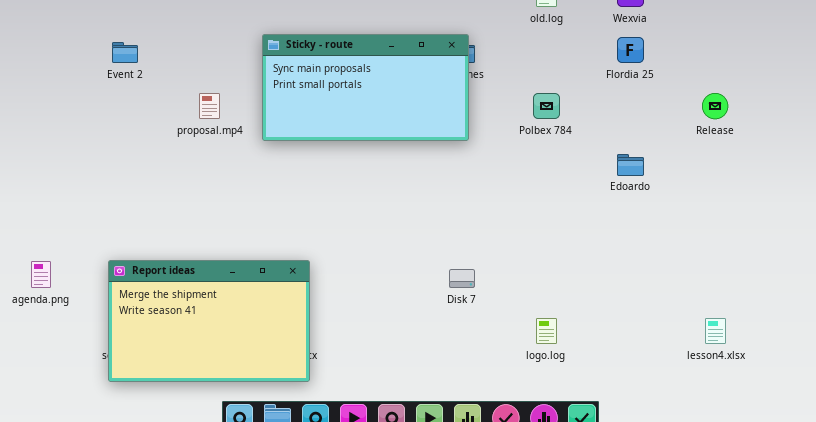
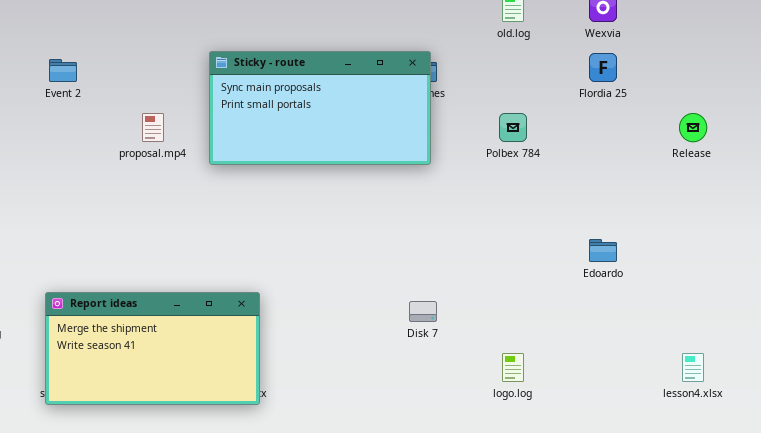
Edoardo: [617,154,644,176] -> [589,239,617,262], moved
Report ideas: [108,260,310,382] -> [45,292,260,405], resized

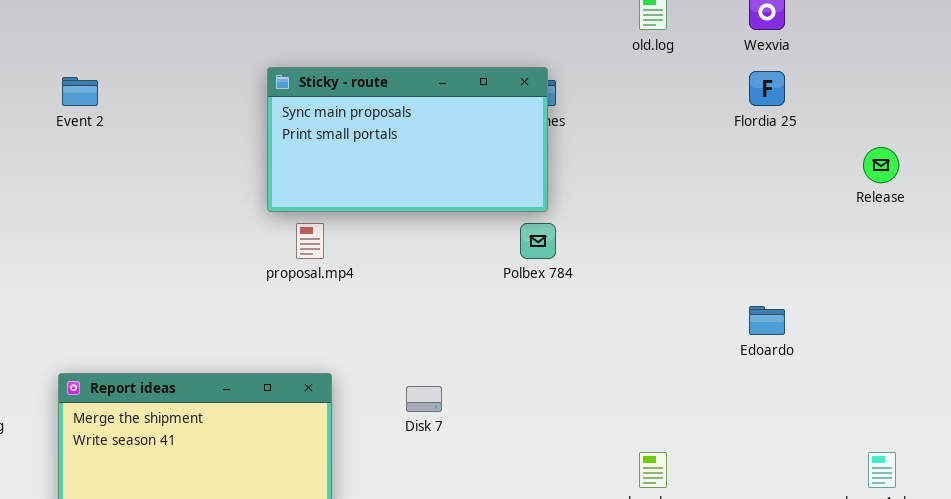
proposal.mp4: [142,113,164,142] -> [296,223,324,259], moved
Polbex 784: [499,113,527,142] -> [520,223,556,259], moved
Disk 7: [409,301,437,322] -> [406,386,442,412], moved

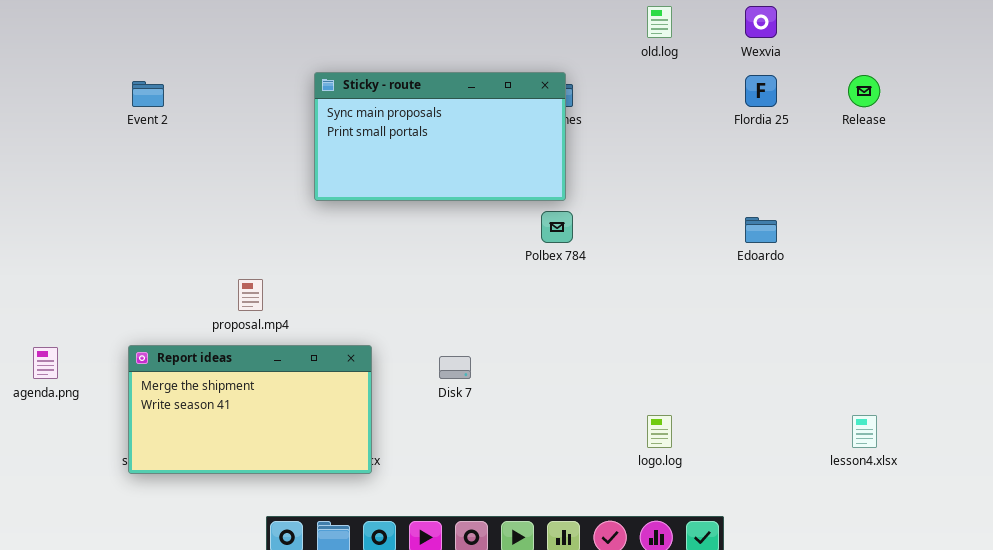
Release: [863,147,899,183] -> [848,75,880,107], moved
proposal.mp4: [296,223,324,259] -> [238,279,263,311], moved
Edoardo: [749,306,785,335] -> [745,217,777,243], moved

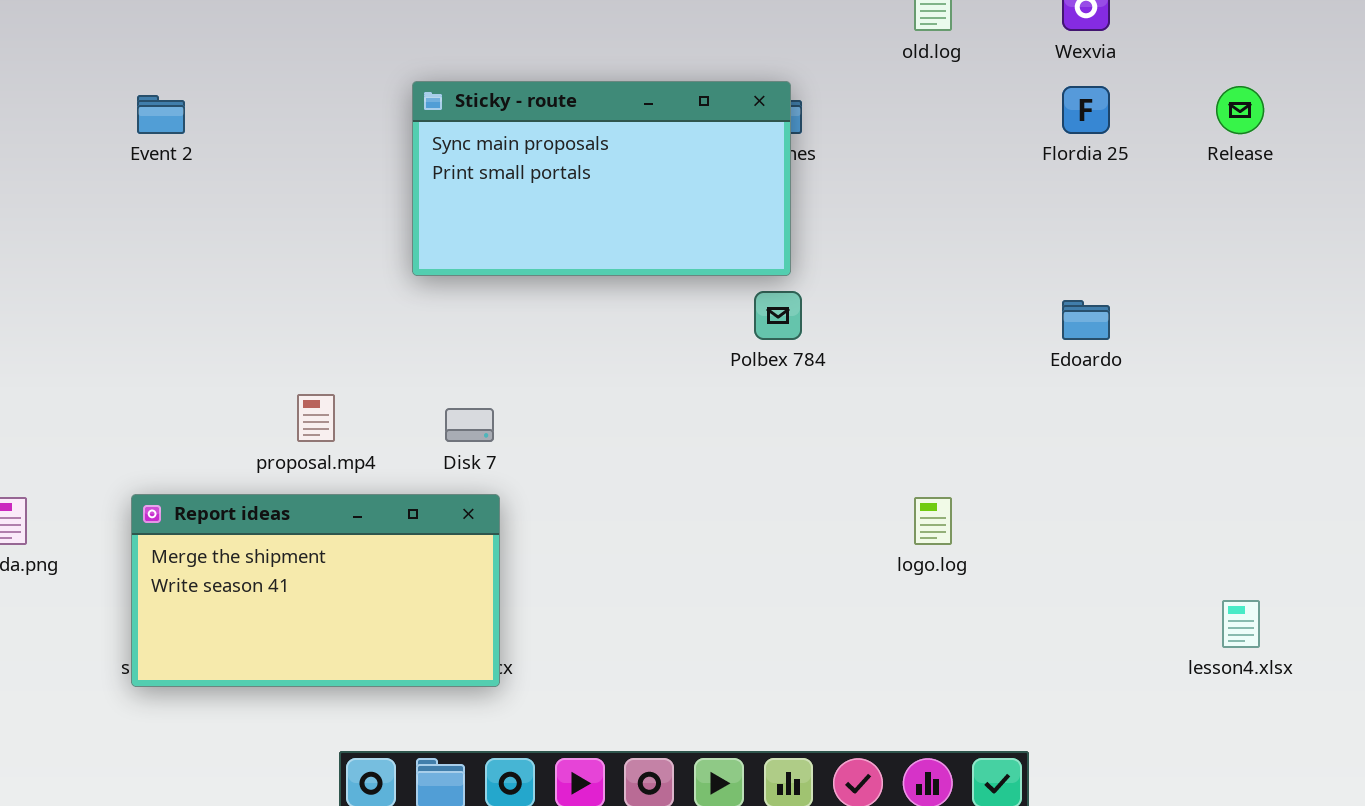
Disk 7: [439,356,471,379] -> [445,408,494,442], moved
logo.log: [647,415,672,448] -> [914,497,952,545], moved

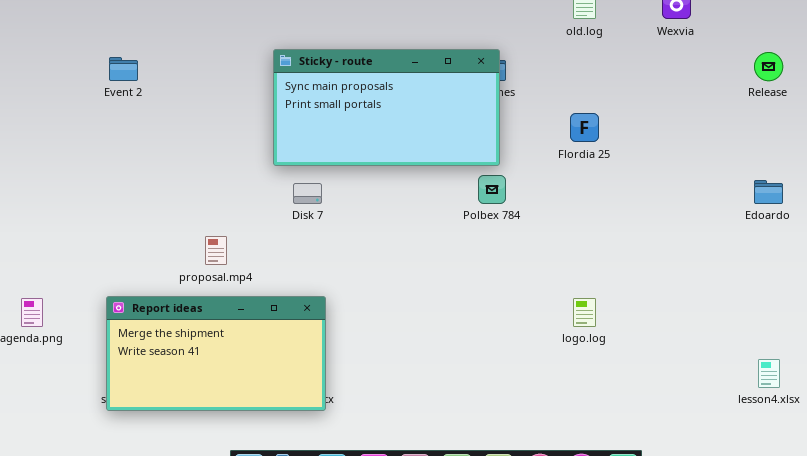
Flordia 25: [1062,86,1110,134] -> [570,113,599,142], moved
Edoardo: [1062,300,1110,340] -> [754,180,783,204], moved
Disk 7: [445,408,494,442] -> [293,183,322,204], moved

